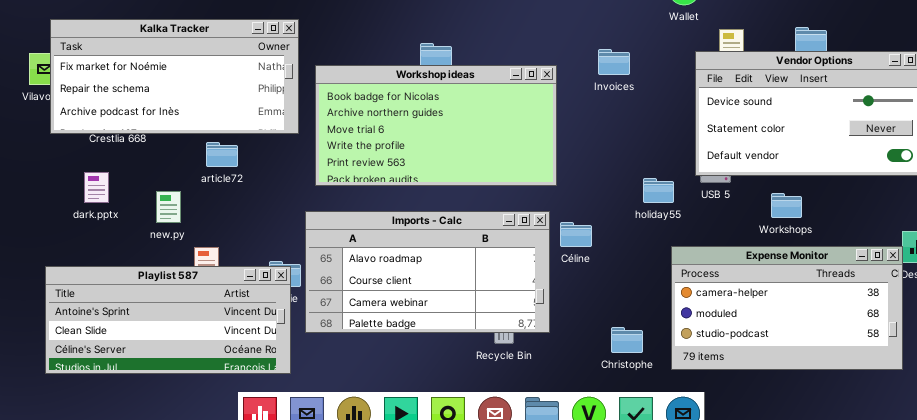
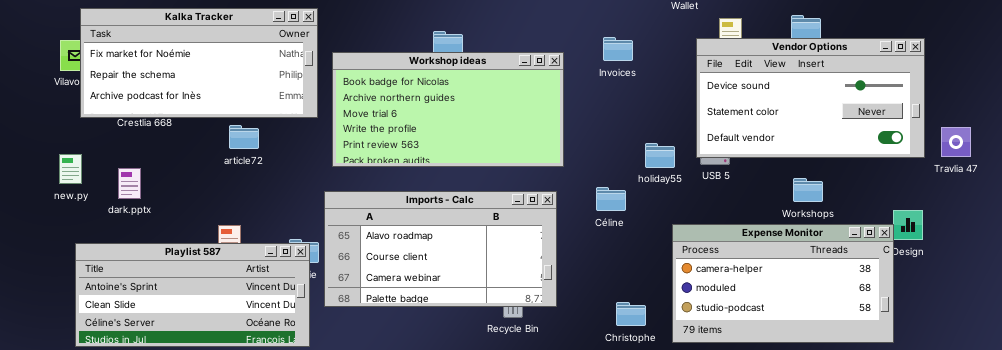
dark.pptx: [84,172,109,203] -> [118,168,141,199], moved
holiday55: [643,178,674,203] -> [645,143,675,168], moved
new.py: [156,191,181,223] -> [59,154,82,184], moved
Workshops: [771,193,802,218] -> [793,178,823,202], moved
Céline: [560,222,592,247] -> [596,187,626,211], moved

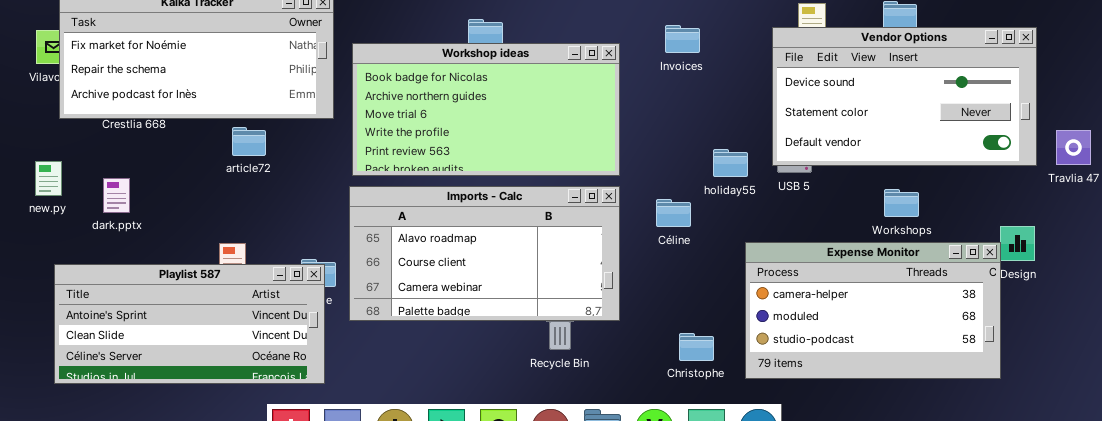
Imports - Calc: [324,191,557,307] -> [349,186,620,321], moved

